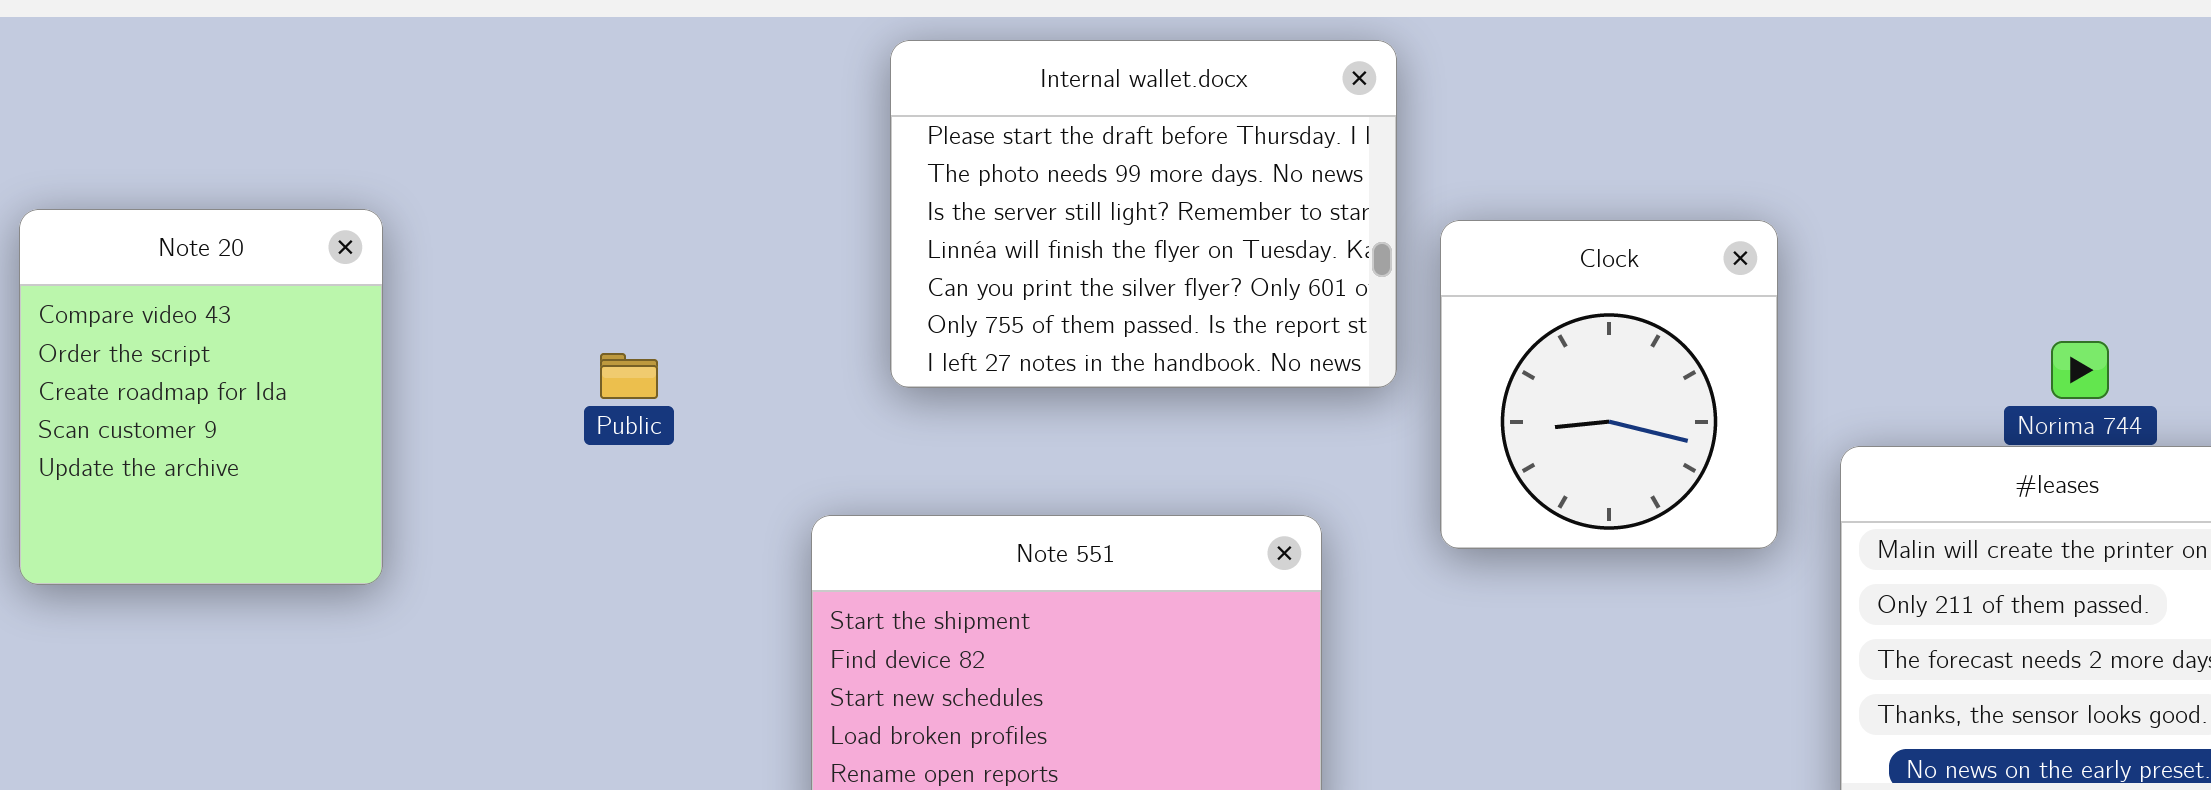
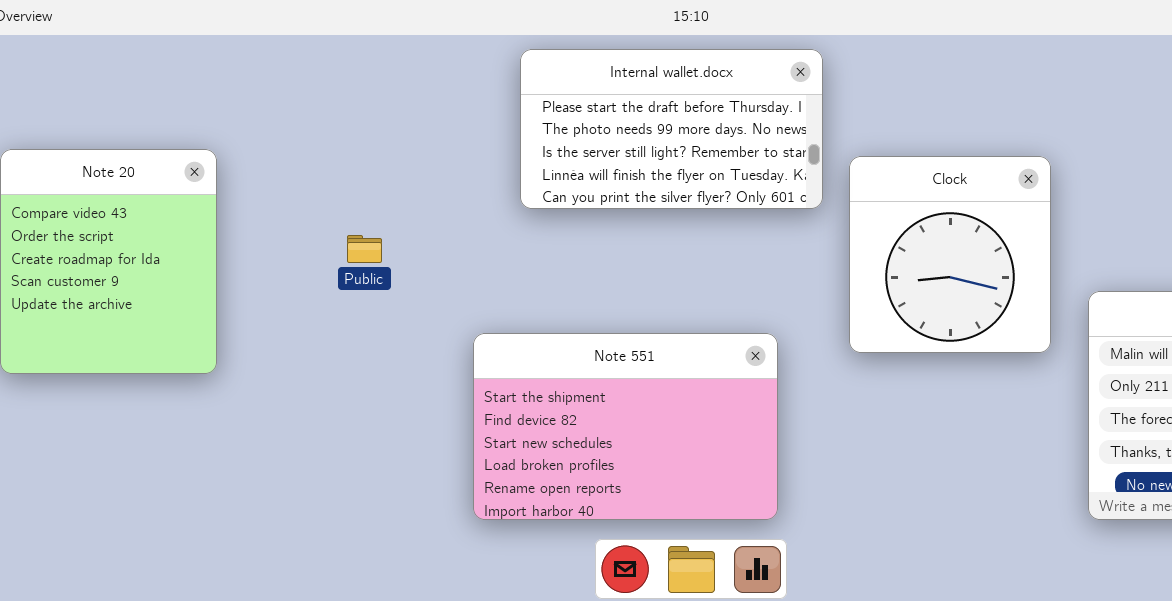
Internal wallet.docx: [890,40,1397,388] -> [520,49,823,209], resized

